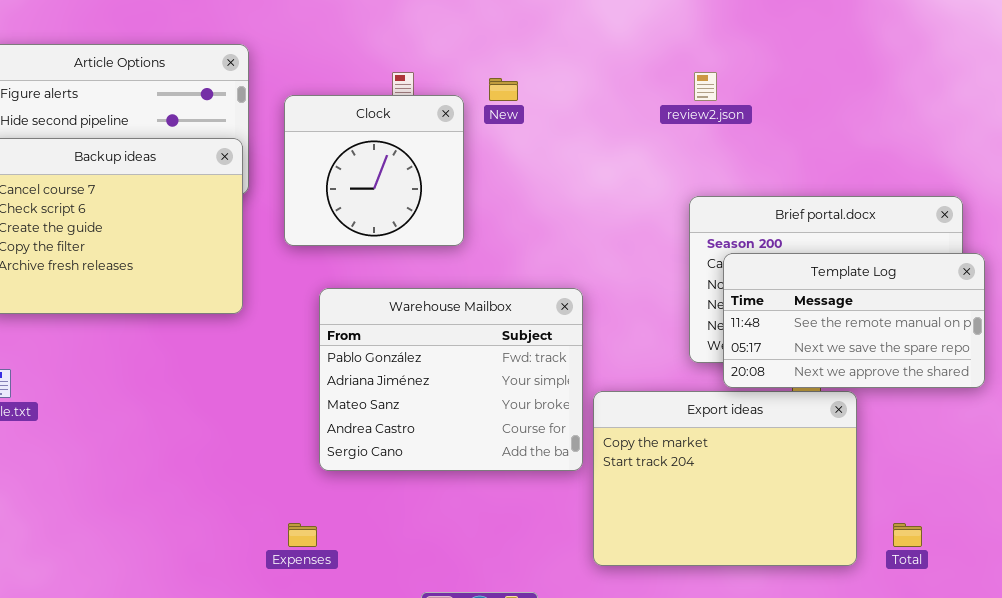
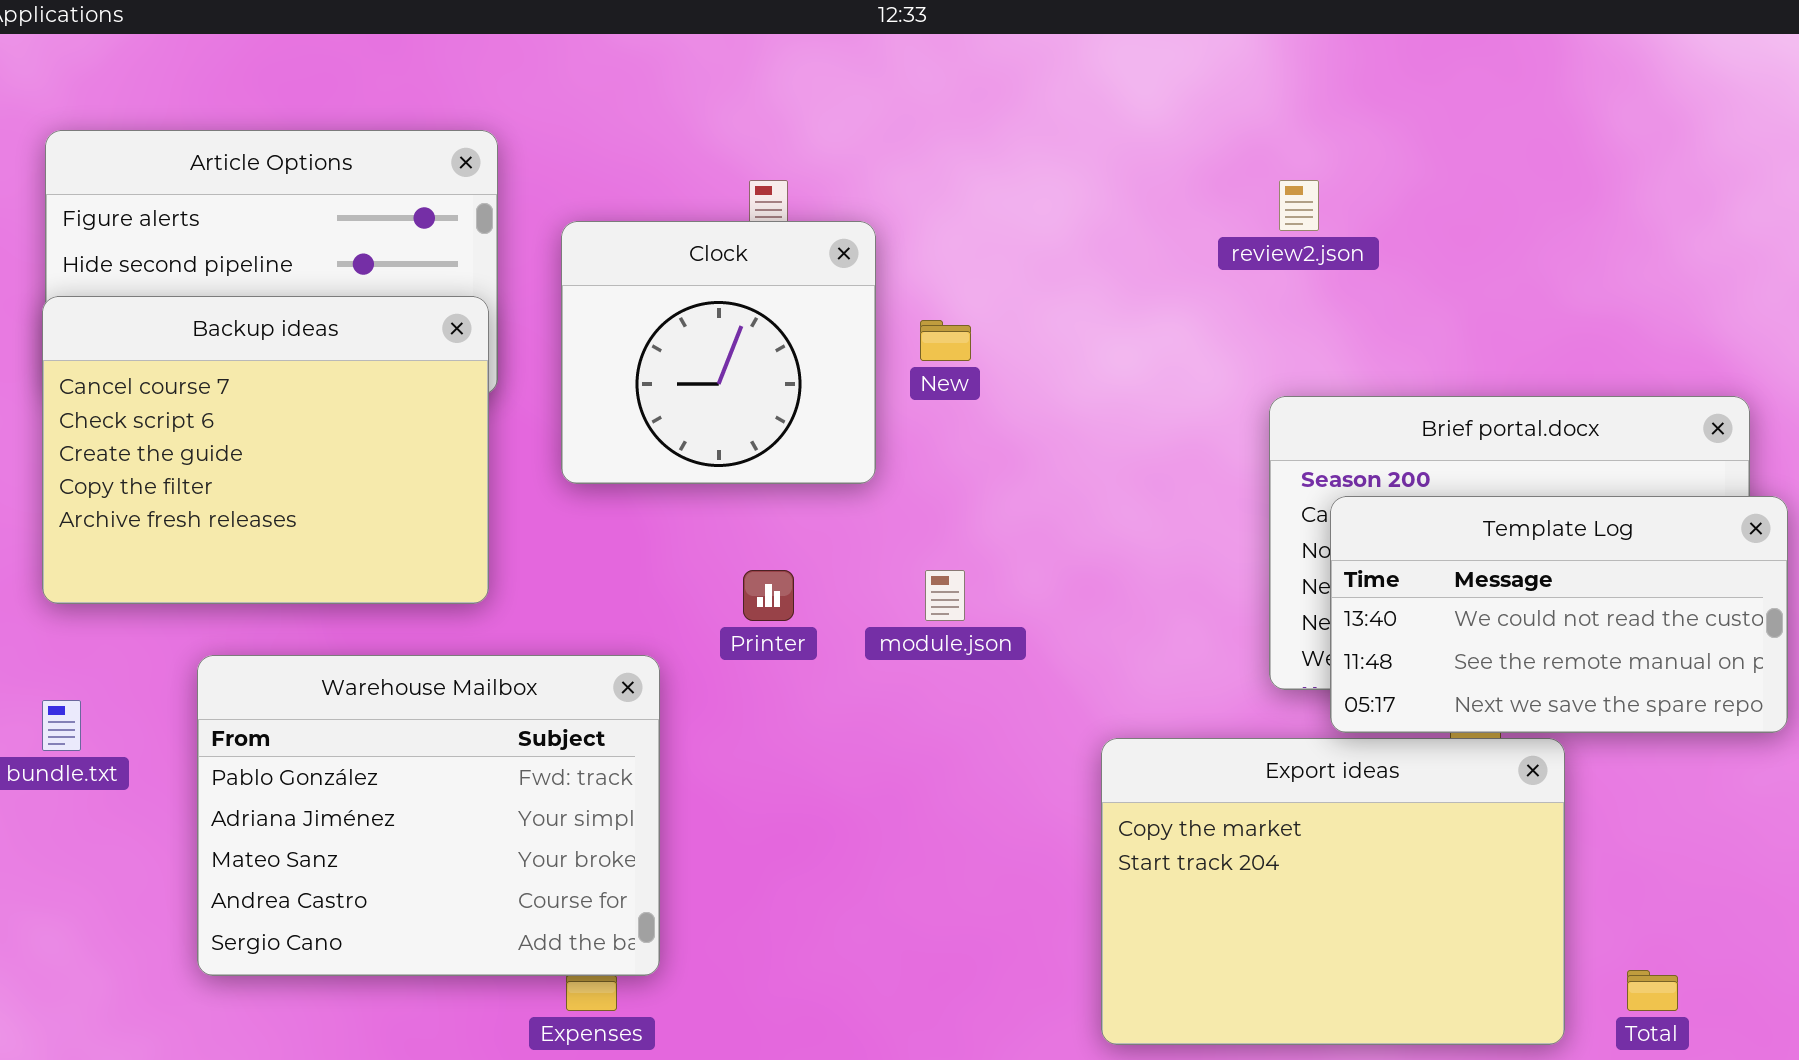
New: [489,78,518,101] -> [920,320,971,361], moved
Template Log: [723,253,985,388] -> [1330,496,1788,733], scrolled up 1 row
Warehouse Mailbox: [319,288,583,471] -> [197,655,660,976], moved

